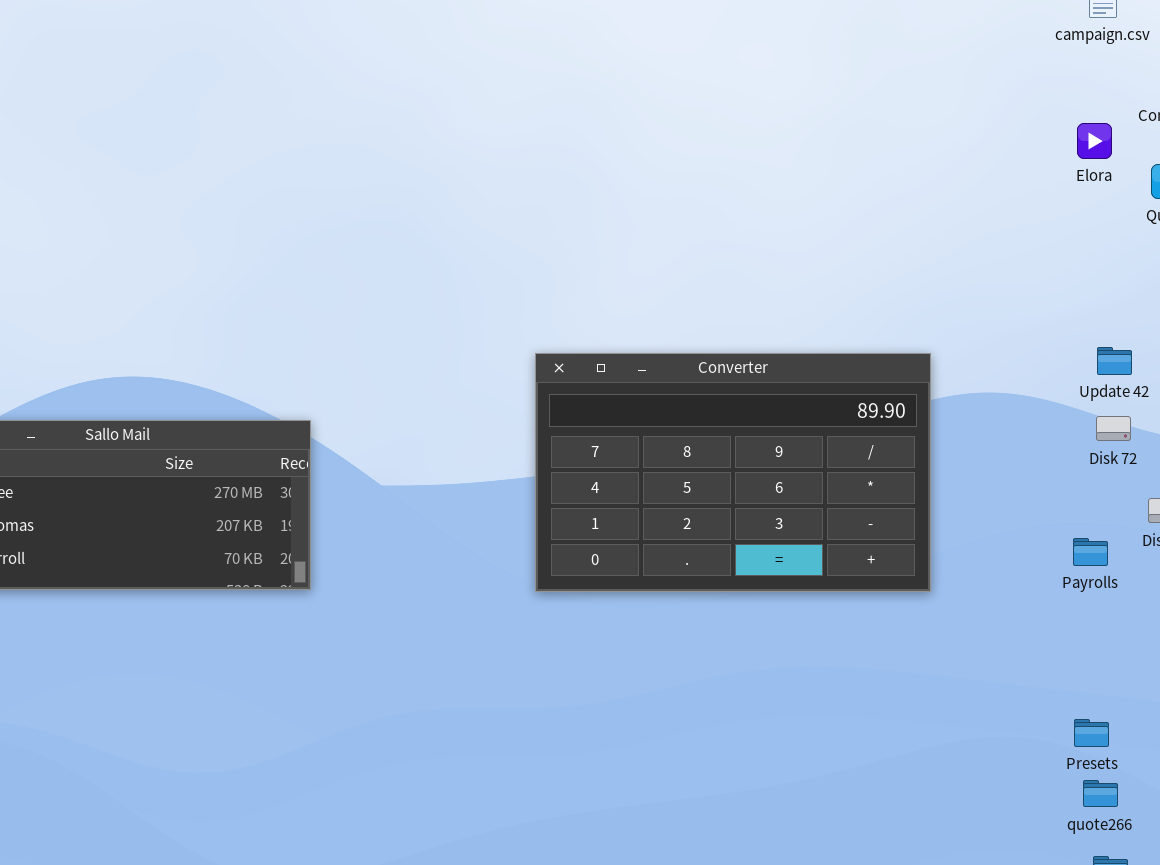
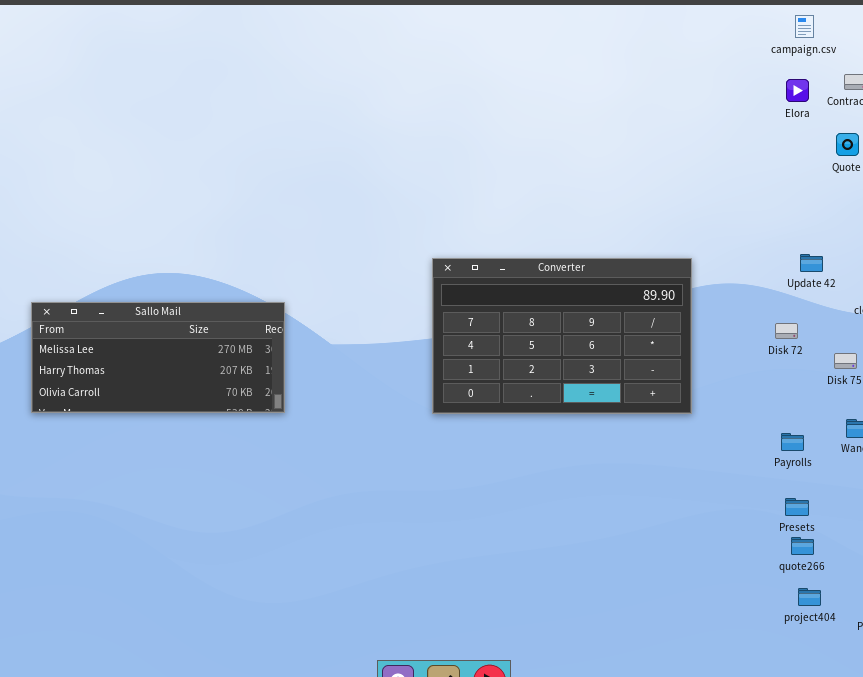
Elora: [1077,123,1112,159] -> [786,79,809,102], moved
Disk 72: [1096,416,1131,441] -> [775,323,798,339], moved
Payrolls: [1073,538,1108,566] -> [781,433,804,451], moved

